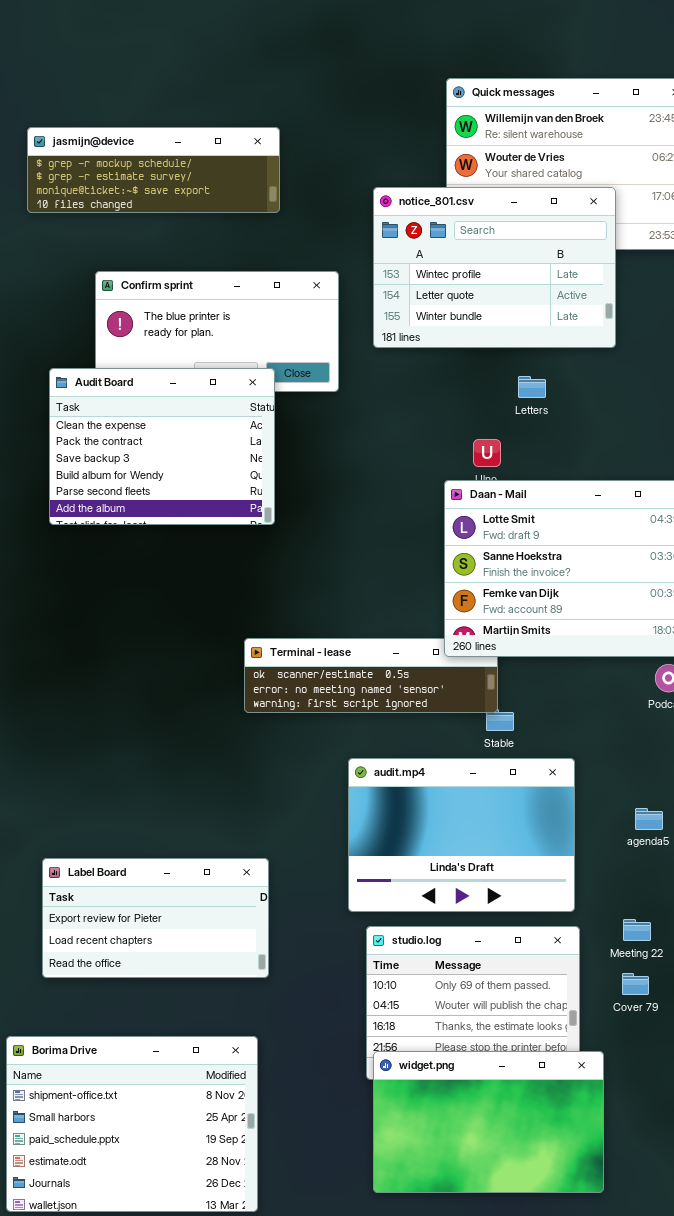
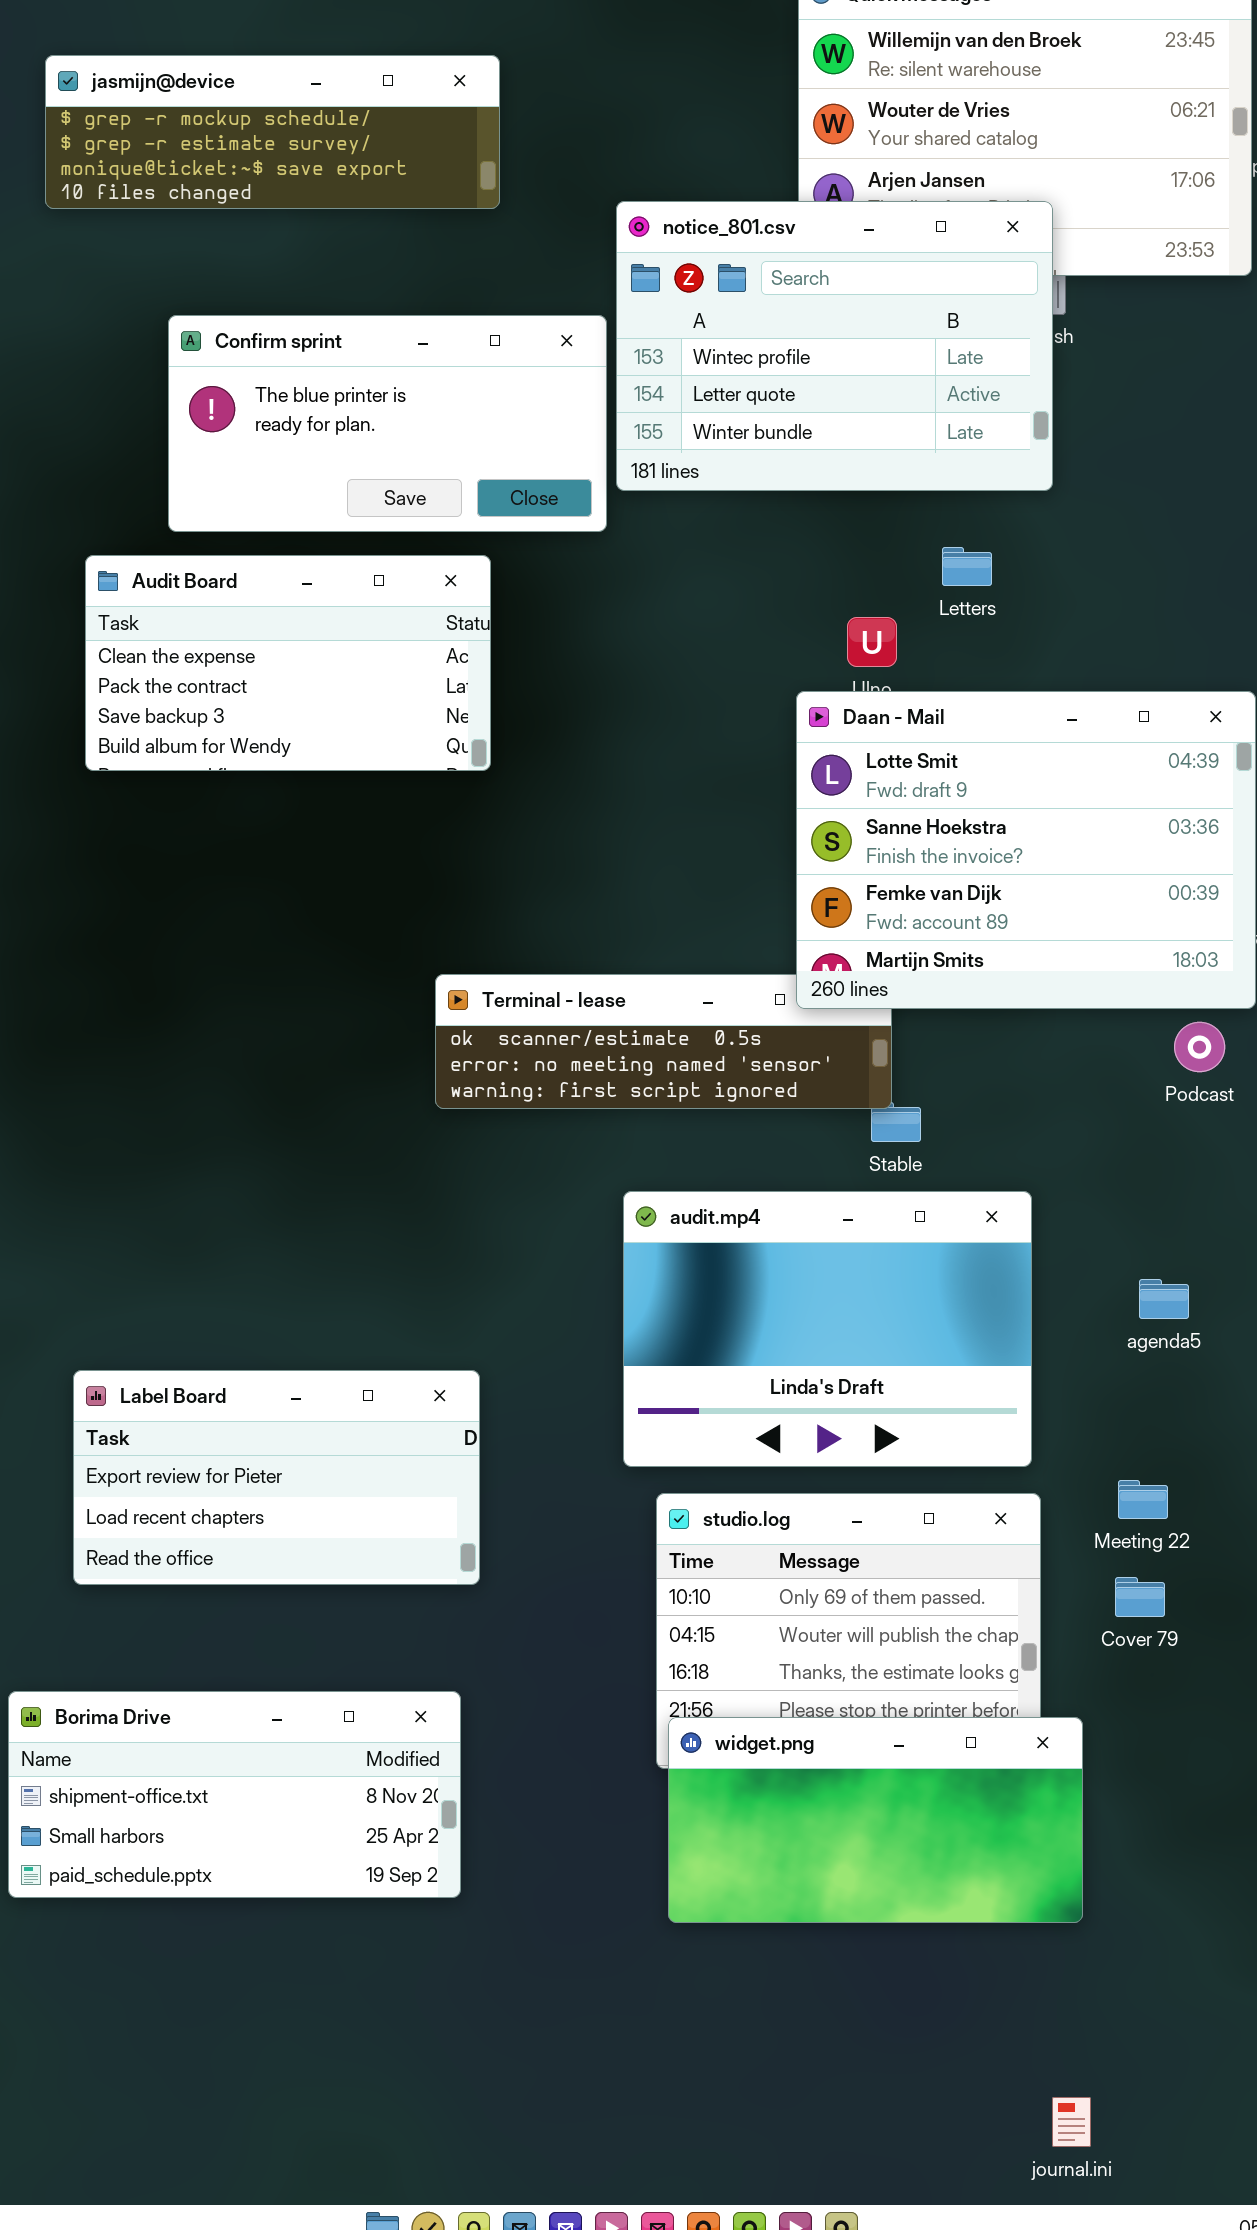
notice_801.csv: [373,187,616,348] -> [616,201,1053,491], moved
Audit Board: [49,368,275,525] -> [85,555,491,771], resized
Letters: [518,376,546,398] -> [942,547,992,586], moved
Borima Drive: [6,1036,258,1212] -> [8,1691,461,1898], resized
widget.png: [373,1051,604,1193] -> [668,1717,1083,1923], resized

